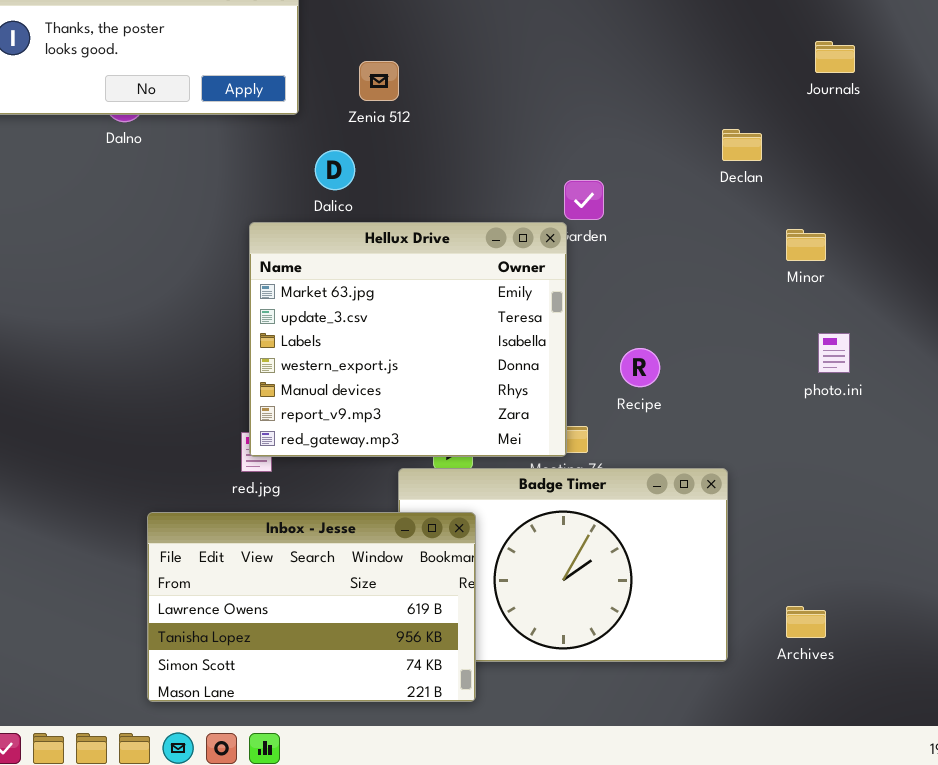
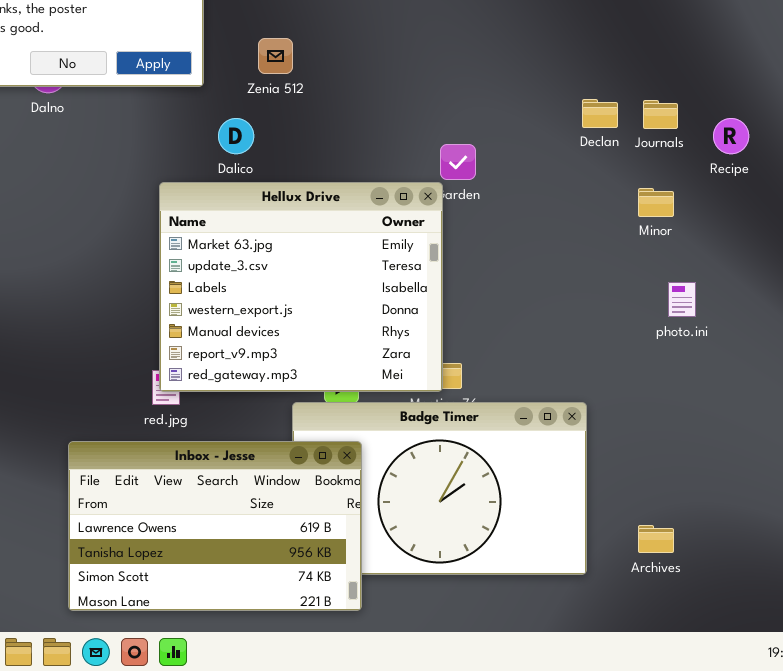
Journals: [815,41,855,73] -> [643,100,678,129], moved
Recipe: [620,348,660,387] -> [713,118,749,154], moved

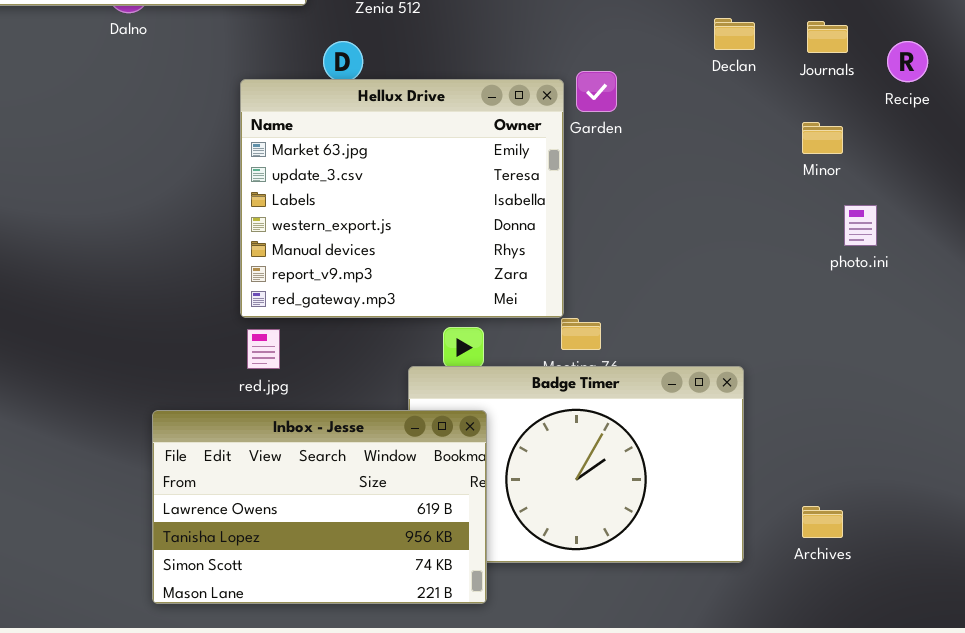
Declan: [582,99,618,128] -> [714,18,755,50], moved
Hellux Drive: [159,182,443,392] -> [240,79,564,318], moved
photo.ini: [668,282,696,317] -> [844,205,877,246], moved

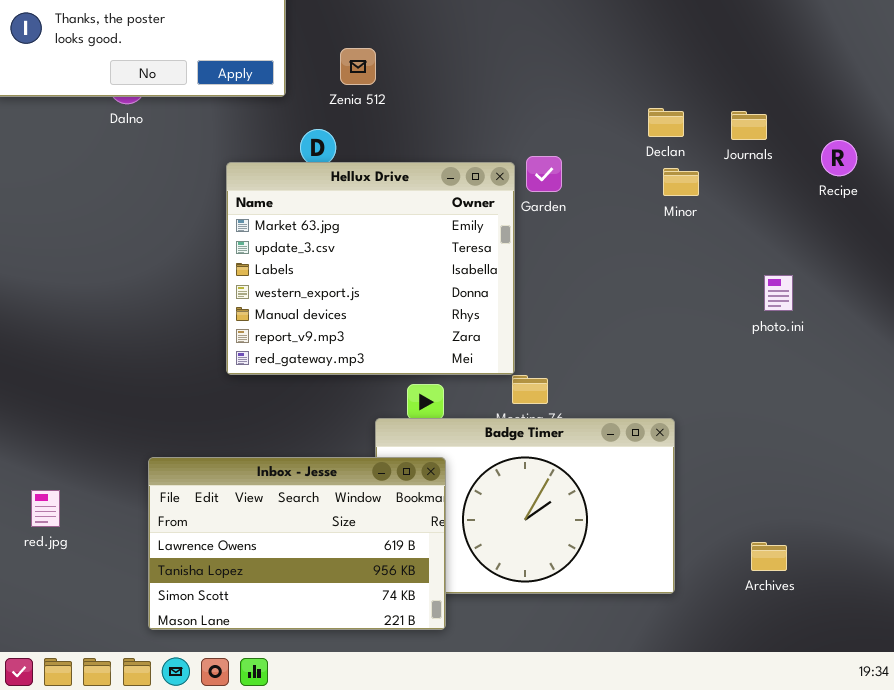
Recipe: [887,41,928,82] -> [821,140,857,176], moved
Minor: [802,122,843,154] -> [663,168,699,196], moved
red.jpg: [247,329,280,369] -> [31,490,60,527], moved
Archives: [802,506,843,538] -> [751,542,787,571], moved

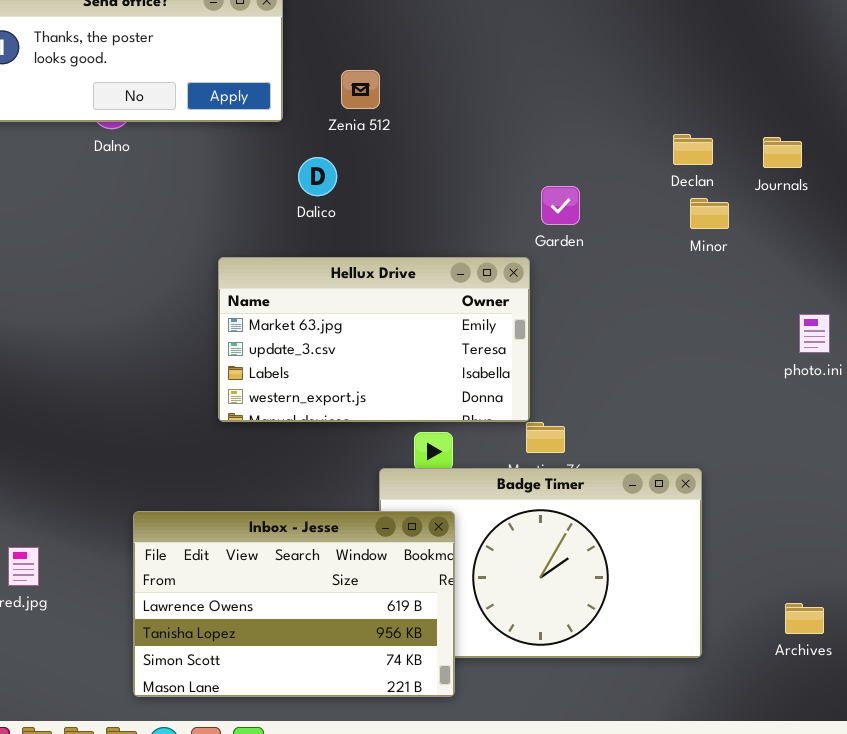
Hellux Drive: [226,162,515,375] -> [218,257,530,422], resized

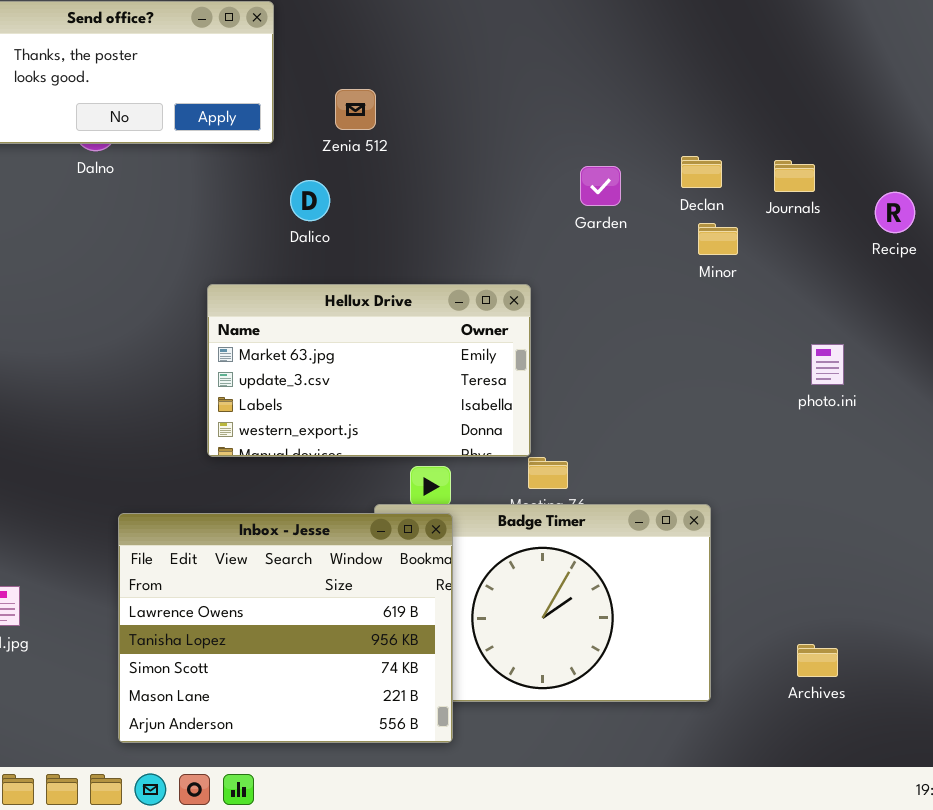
Garden: [541,186,580,225] -> [580,166,621,206], moved
Inbox - Jesse: [133,511,455,697] -> [118,513,453,743], resized

